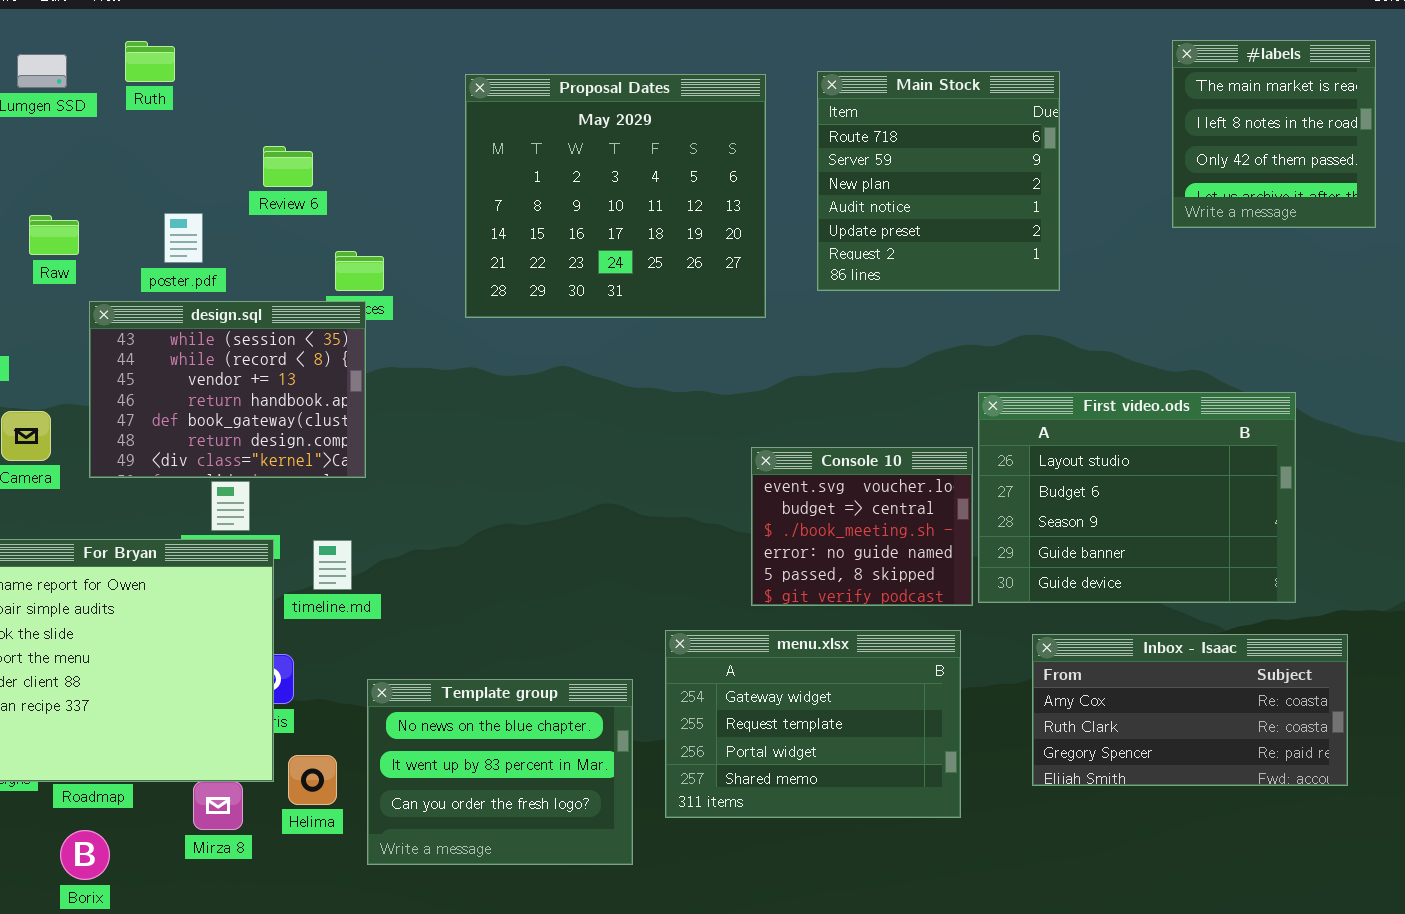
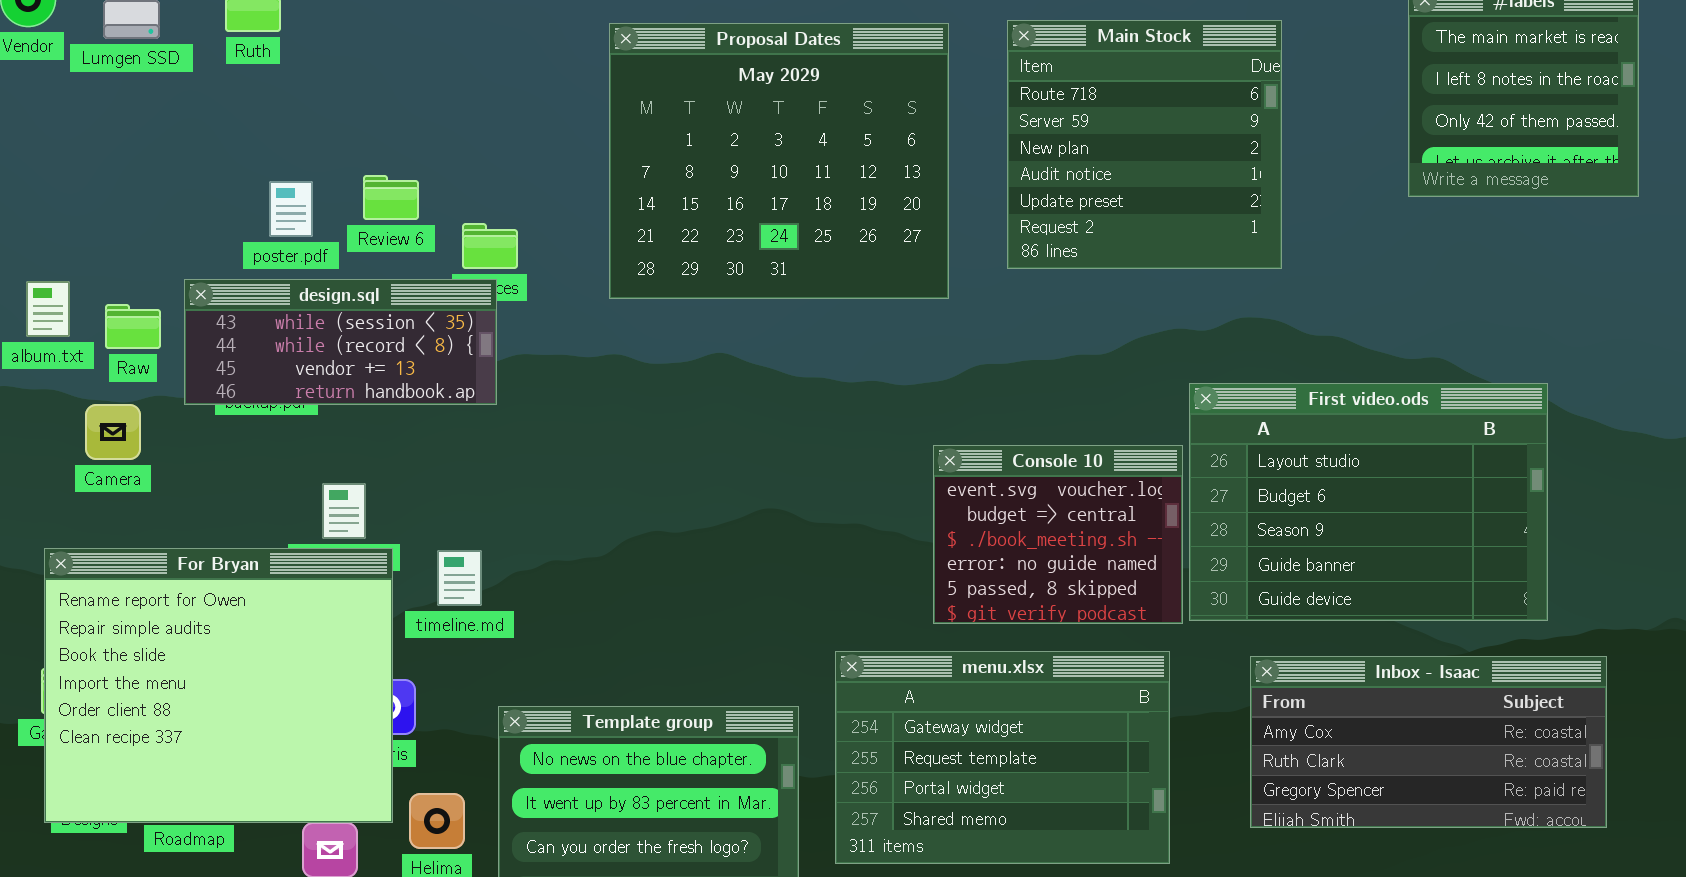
Review 6: [263,146,313,187] -> [363,175,419,220], moved
Raw: [29,215,79,255] -> [105,304,161,349], moved
design.sql: [89,301,366,478] -> [184,279,497,405], resized

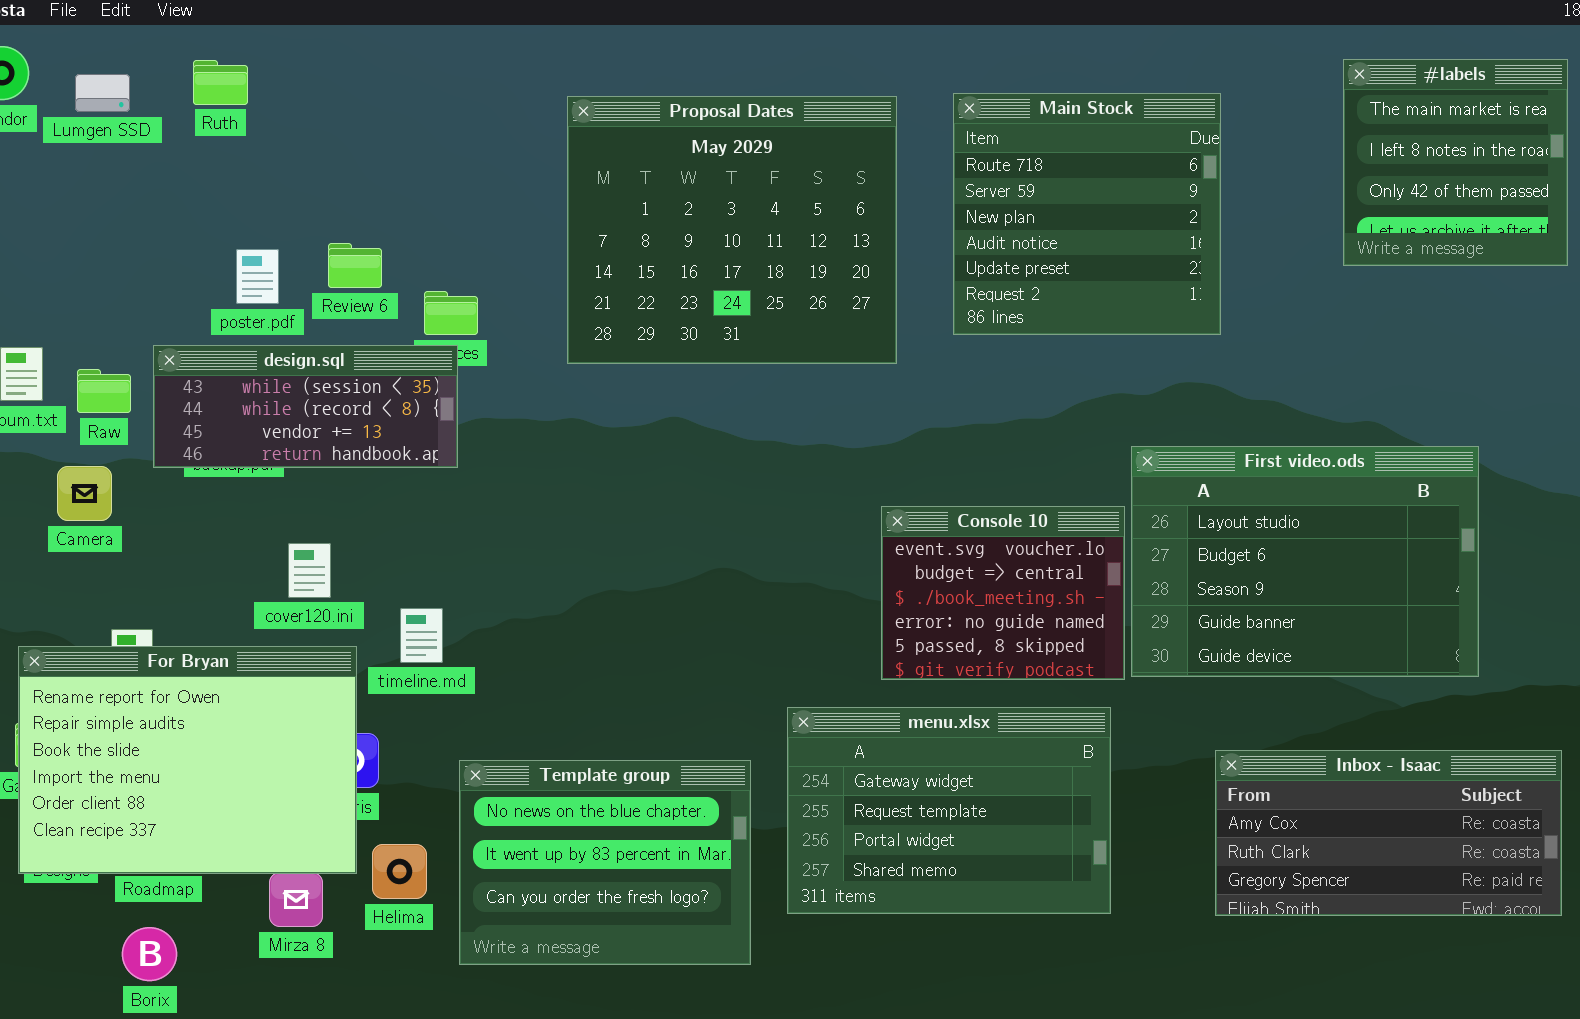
For Bryan: [44,548,393,823] -> [18,646,357,874], resized
Inbox - Isaac: [1250,656,1607,828] -> [1215,750,1562,916], moved

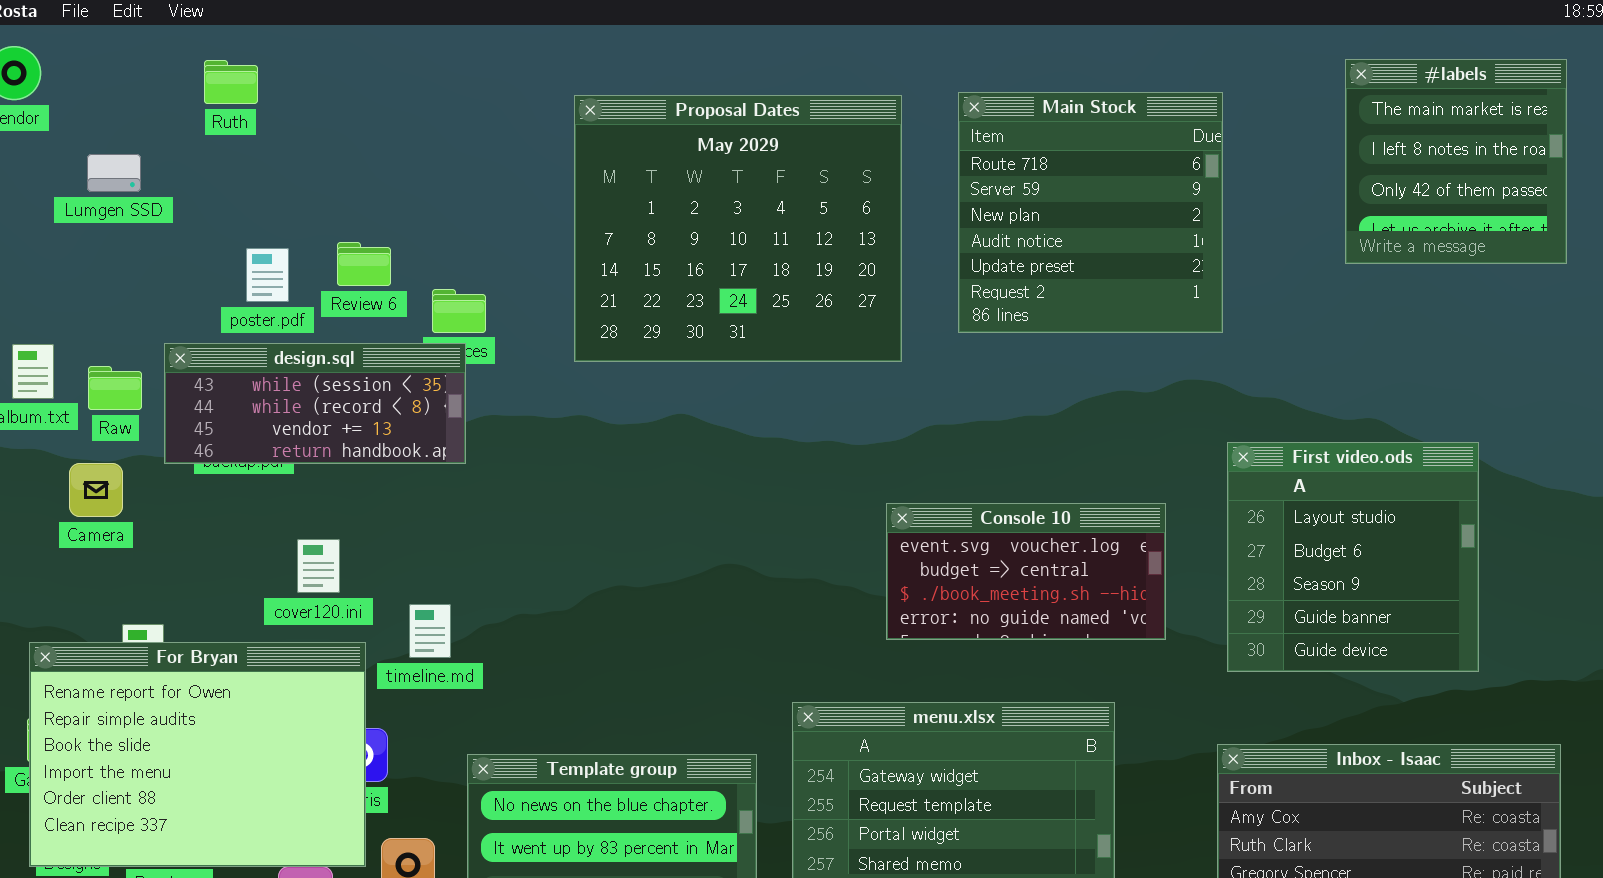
Lumgen SSD: [75,74,130,112] -> [87,154,141,192], moved
First video.ods: [1131,446,1479,677] -> [1227,442,1479,672], resized
Console 10: [881,506,1125,680] -> [886,503,1166,640], resized

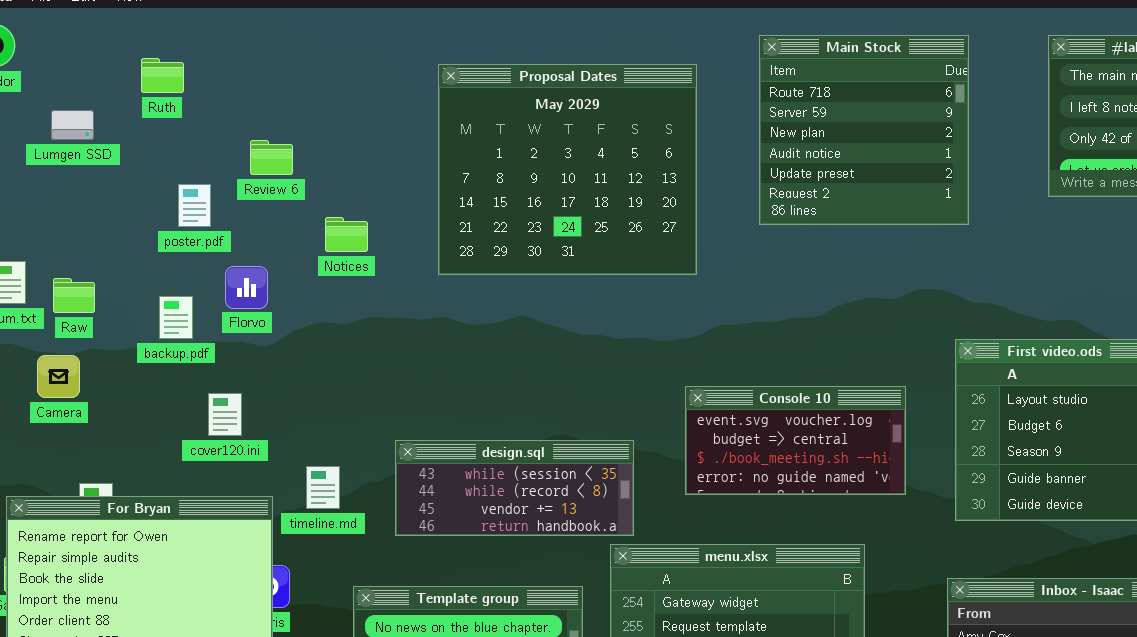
Ruth: [204,60,258,104] -> [141,58,184,93], moved
Main Stock: [958,92,1223,333] -> [759,35,969,225], moved
Review 6: [337,242,391,286] -> [250,140,293,175], moved
design.sql: [164,343,466,464] -> [395,440,634,536], moved
cover120.ini: [297,539,340,593] -> [208,393,242,436], moved

